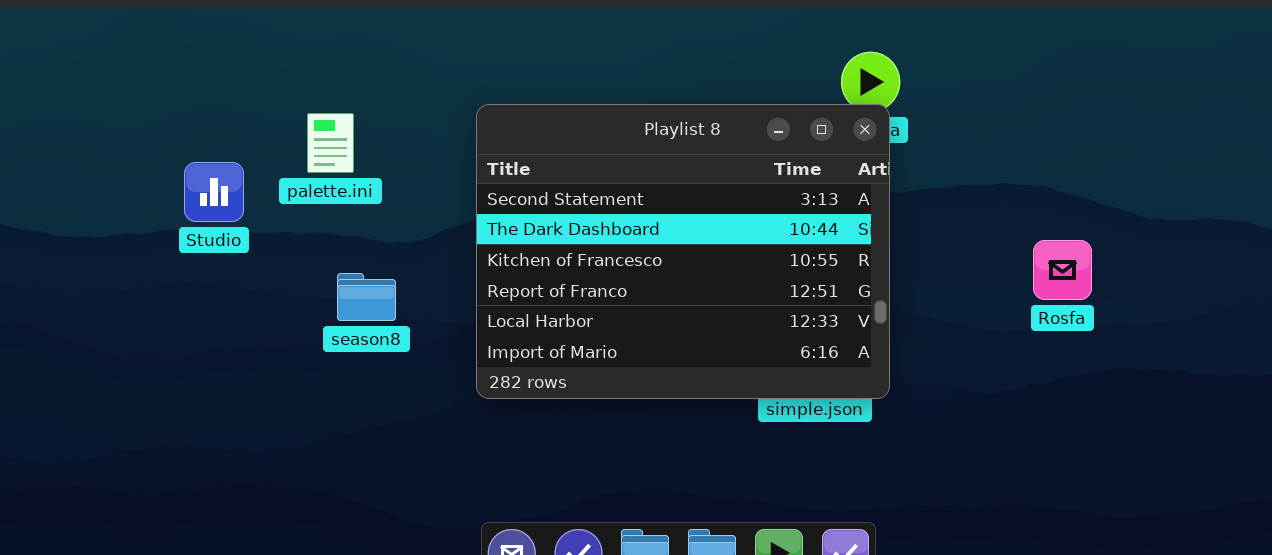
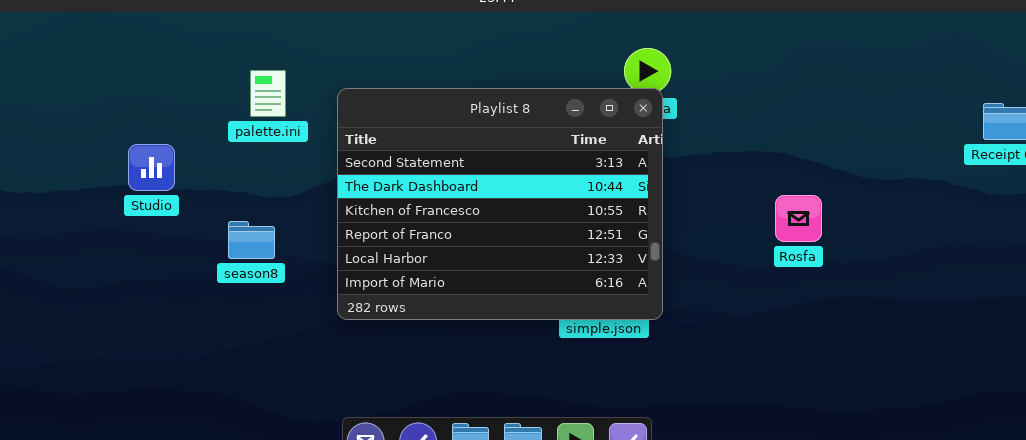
palette.ini: [307,113,354,173] -> [250,70,286,117], moved
Studio: [184,162,244,222] -> [128,144,175,191], moved

